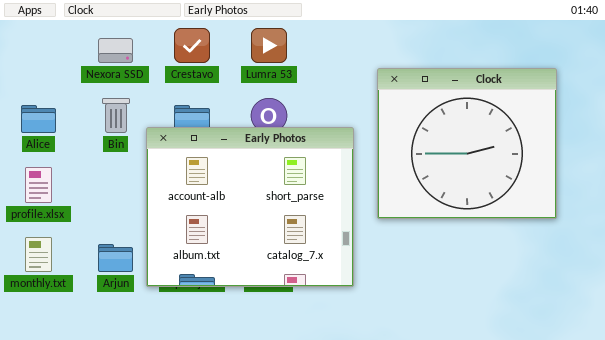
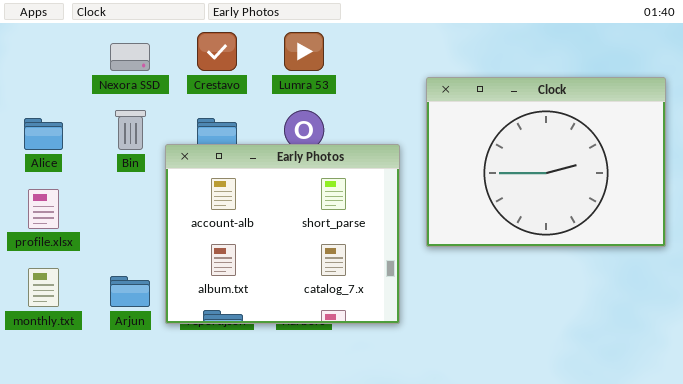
Clock: [377,68,557,219] -> [426,77,666,247], resized

